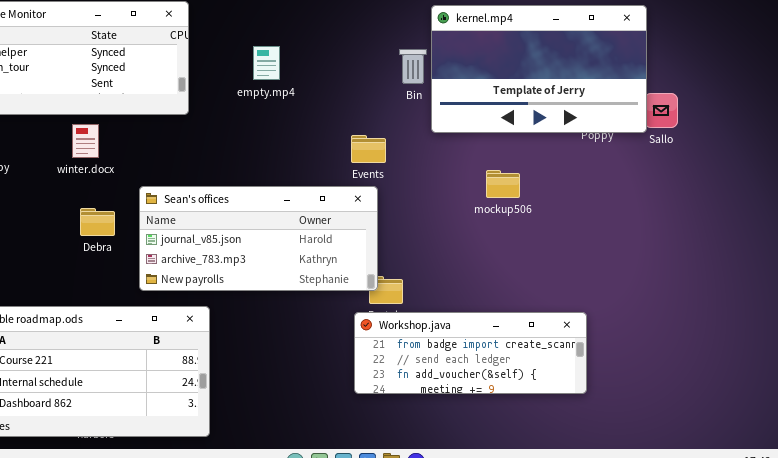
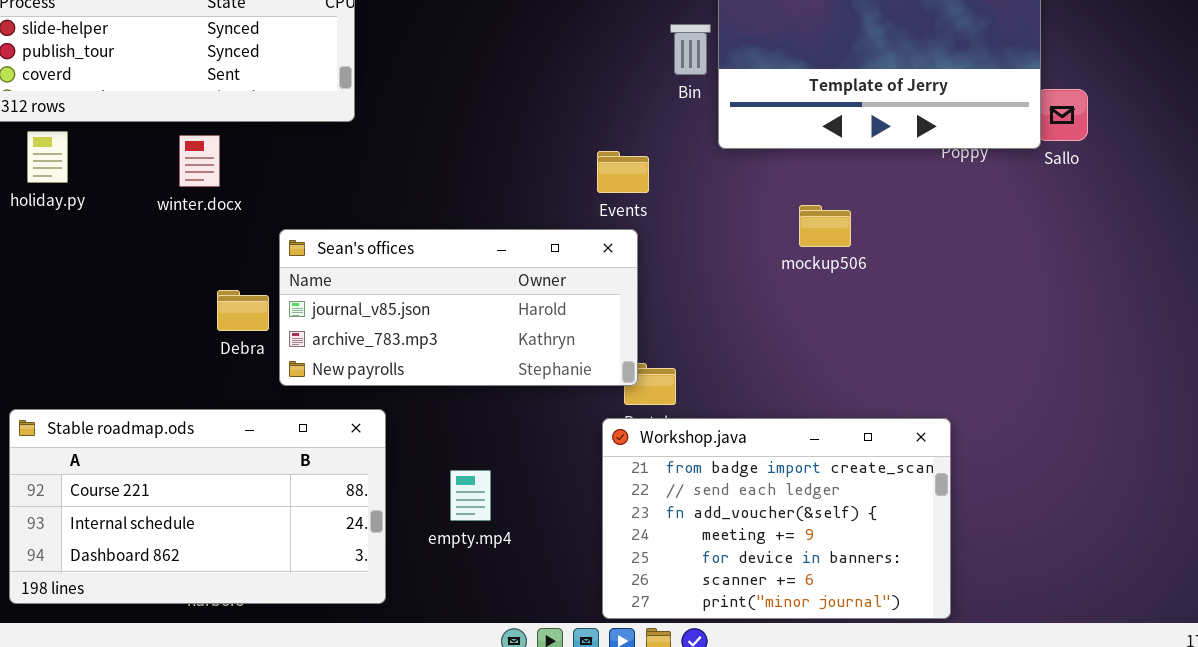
empty.mp4: [253,46,280,80] -> [450,470,491,521], moved
Debra: [80,208,115,236] -> [217,290,269,331], moved
Workshop.java: [354,312,587,394] -> [602,418,951,619], resized

